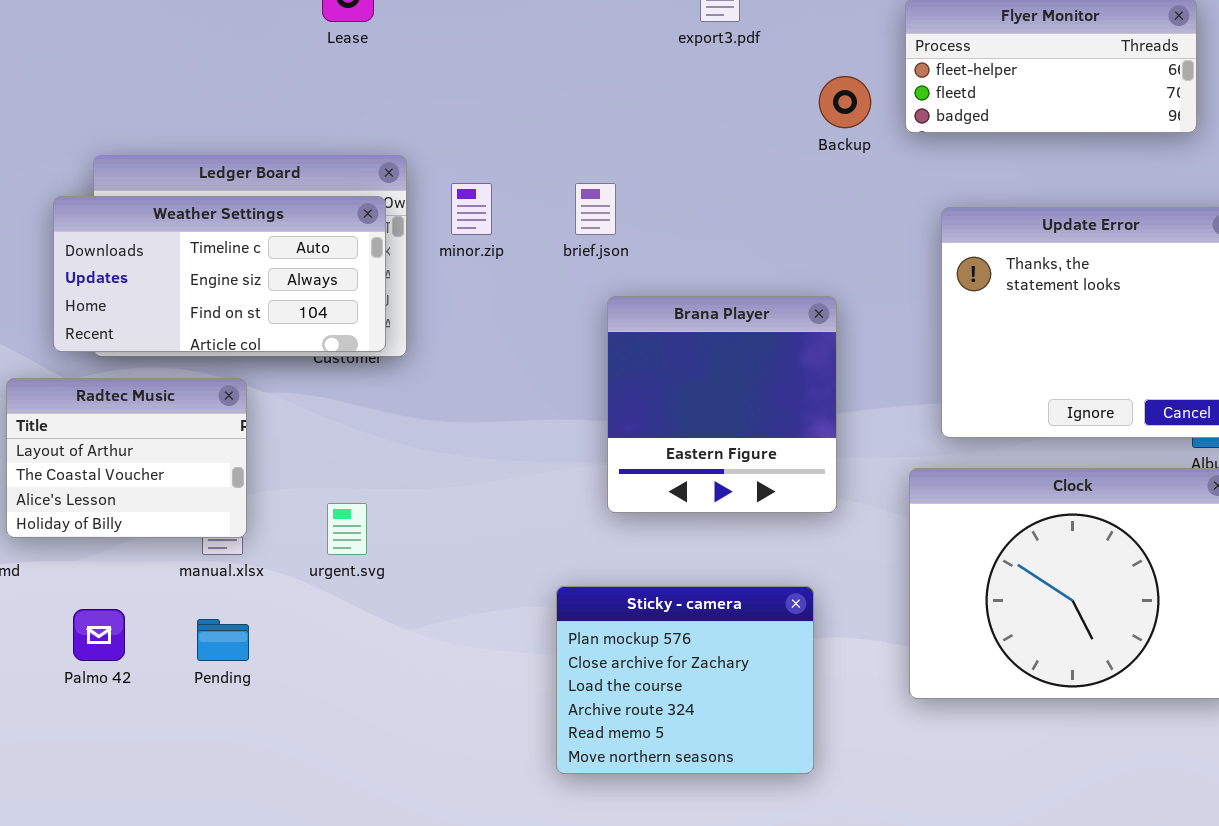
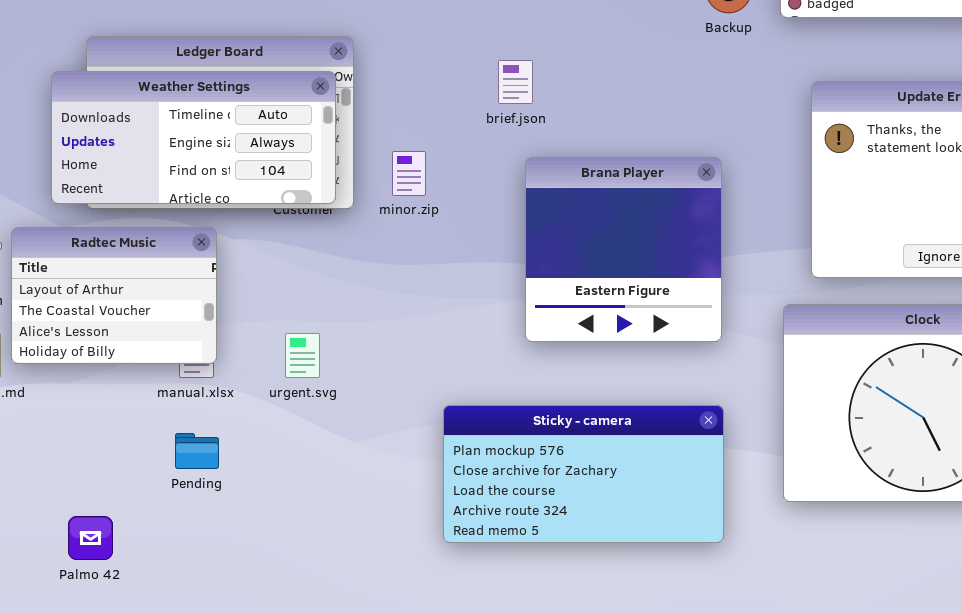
minor.zip: [451,183,492,235] -> [392,151,426,196], moved
Sticky - camera: [556,586,814,774] -> [443,405,724,543], moved, resized
Palmo 42: [73,609,125,661] -> [68,516,113,560], moved

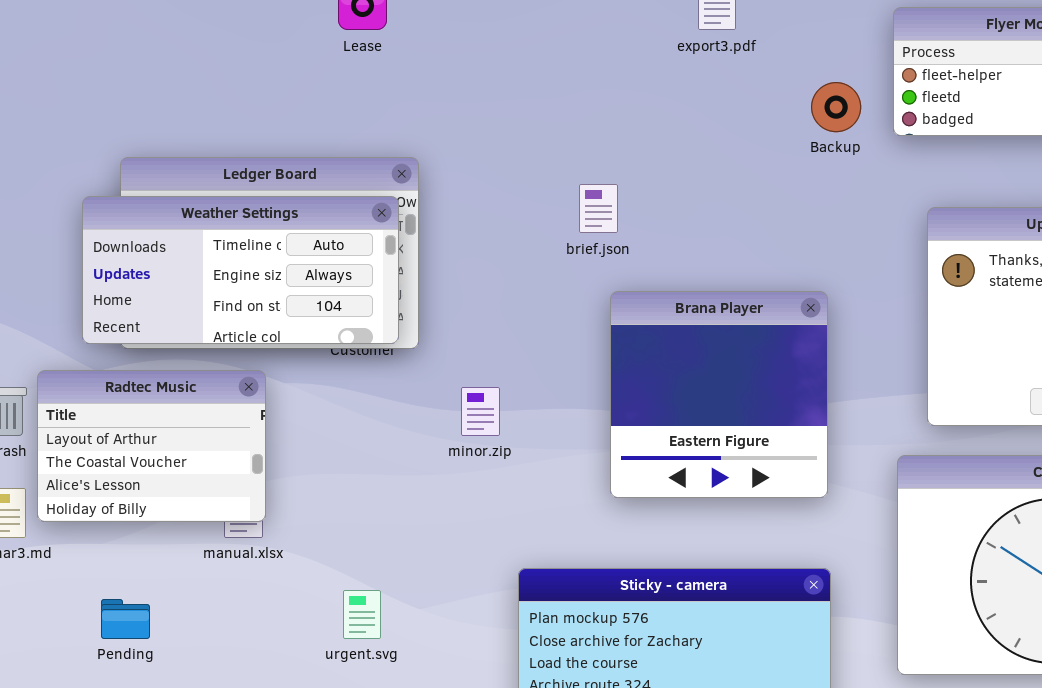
minor.zip: [392,151,426,196] -> [461,387,500,436], moved
urgent.svg: [285,333,320,378] -> [343,590,381,639], moved
Pending: [175,433,219,469] -> [101,599,150,639], moved

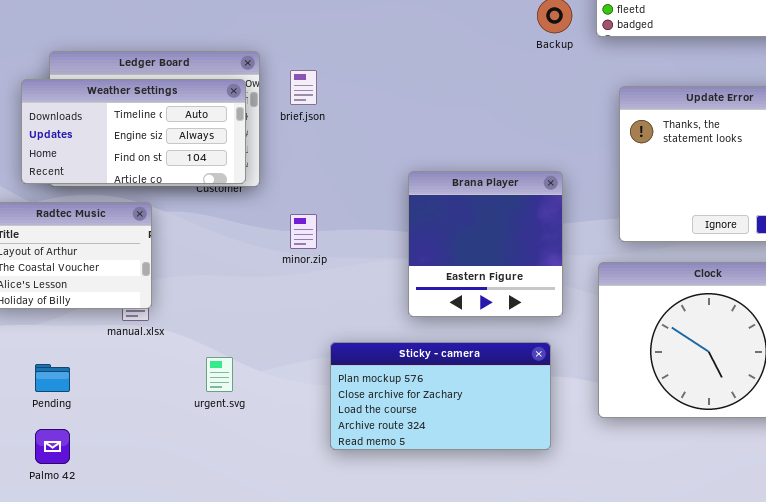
brief.json: [579,184,618,233] -> [290,70,317,105], moved
Brana Player: [610,291,828,498] -> [408,171,563,317], moved

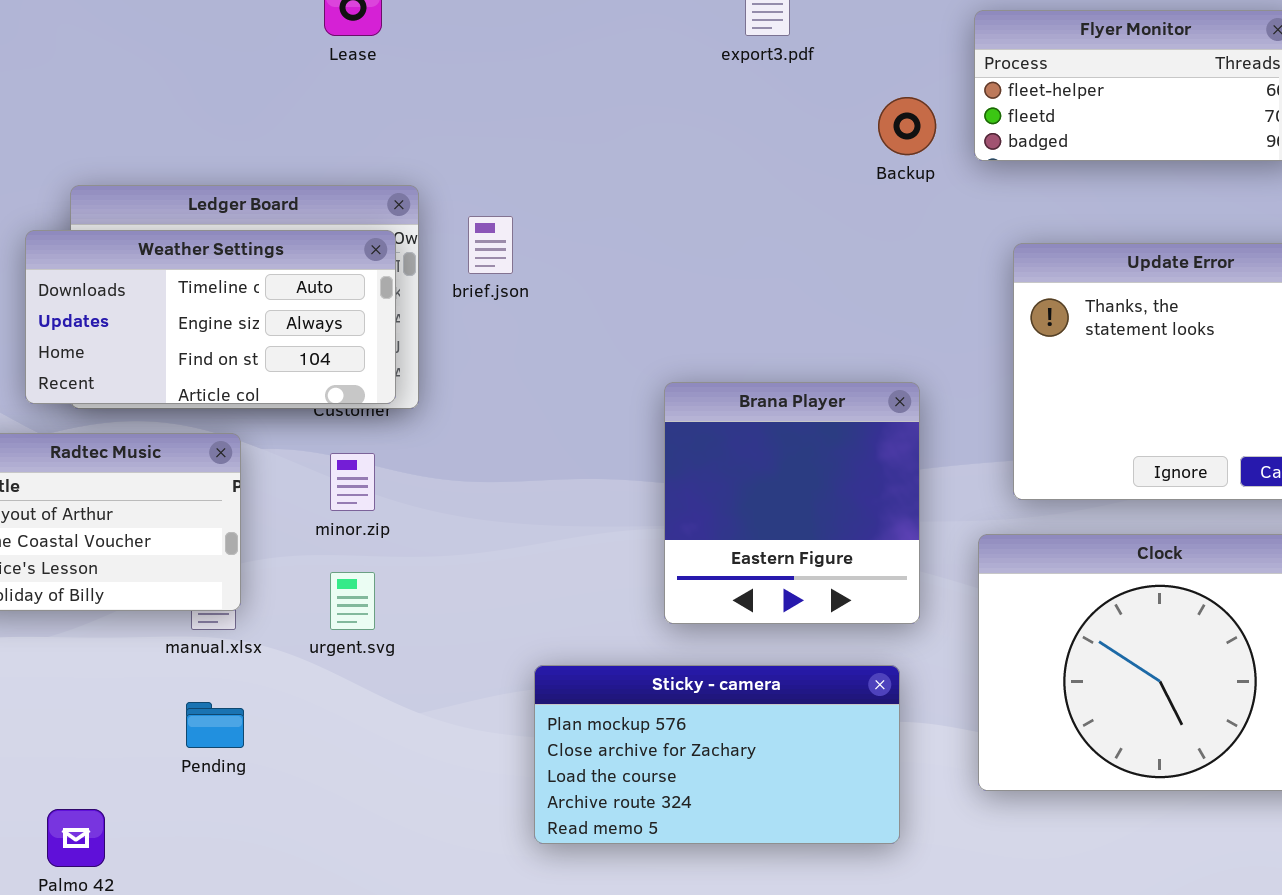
minor.zip: [290,214,317,249] -> [330,453,375,511], moved
urgent.svg: [206,357,233,392] -> [330,572,375,630], moved
Pending: [35,364,70,392] -> [186,702,244,748], moved

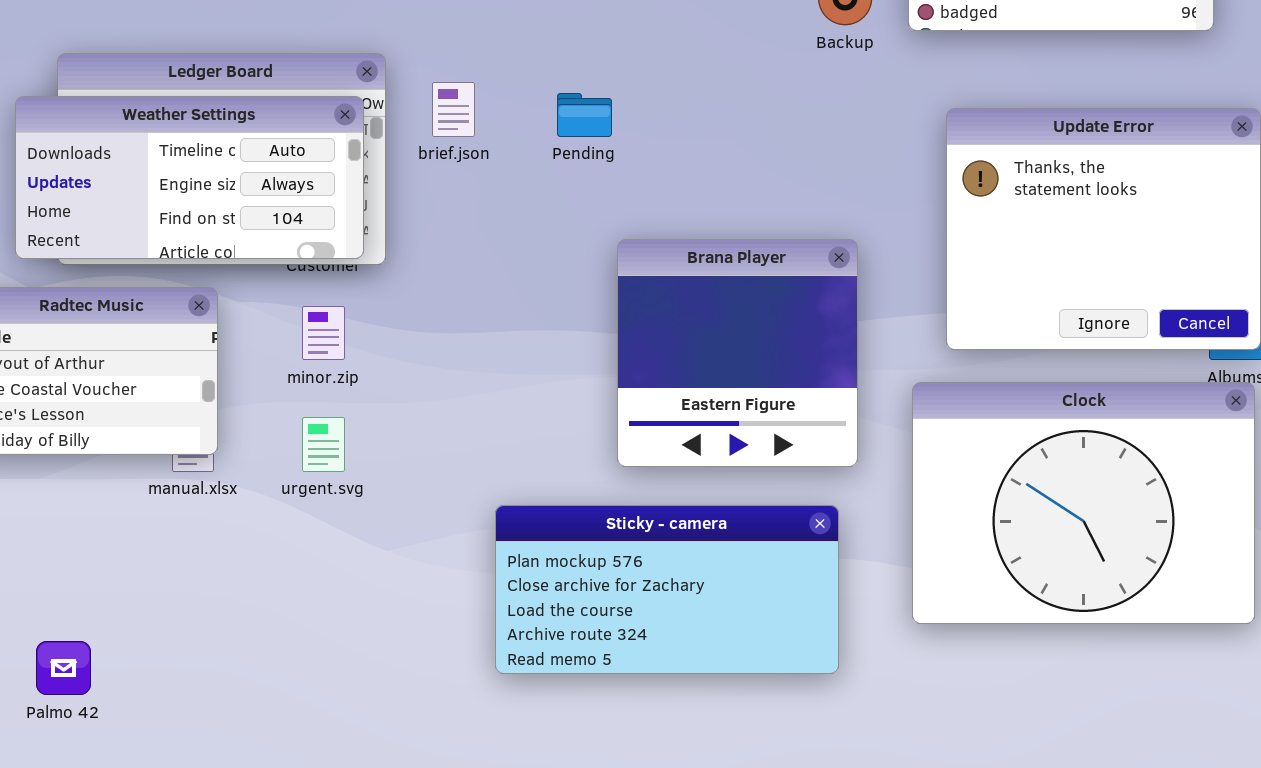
Pending: [186,702,244,748] -> [557,93,612,137], moved

